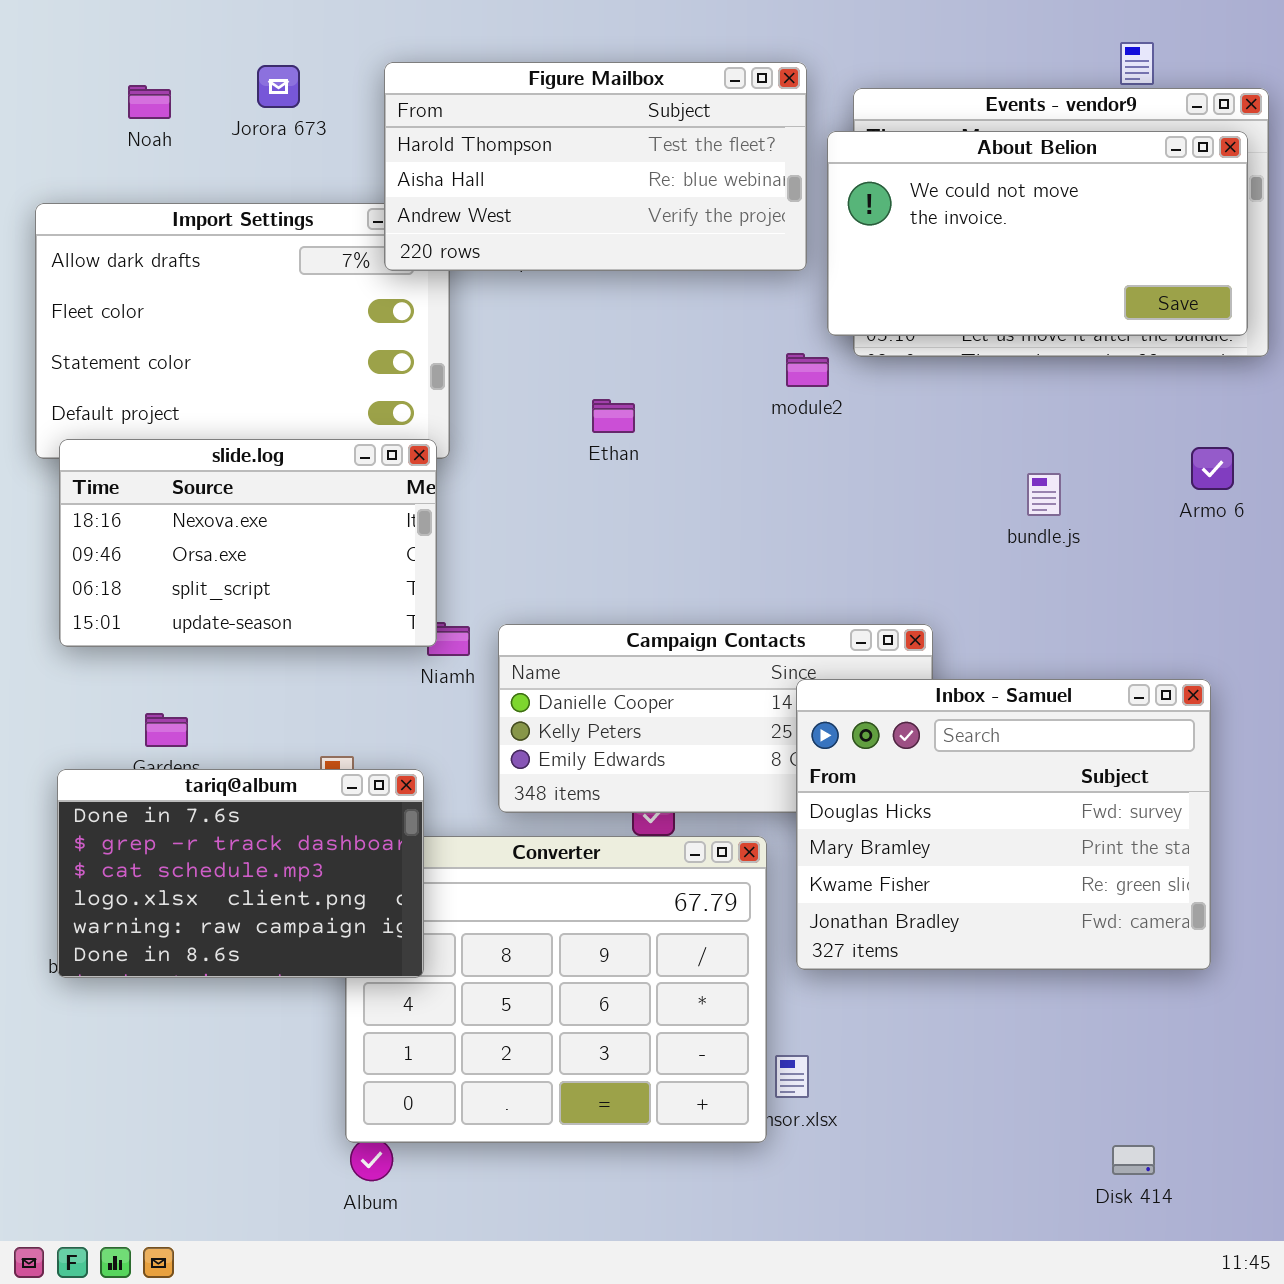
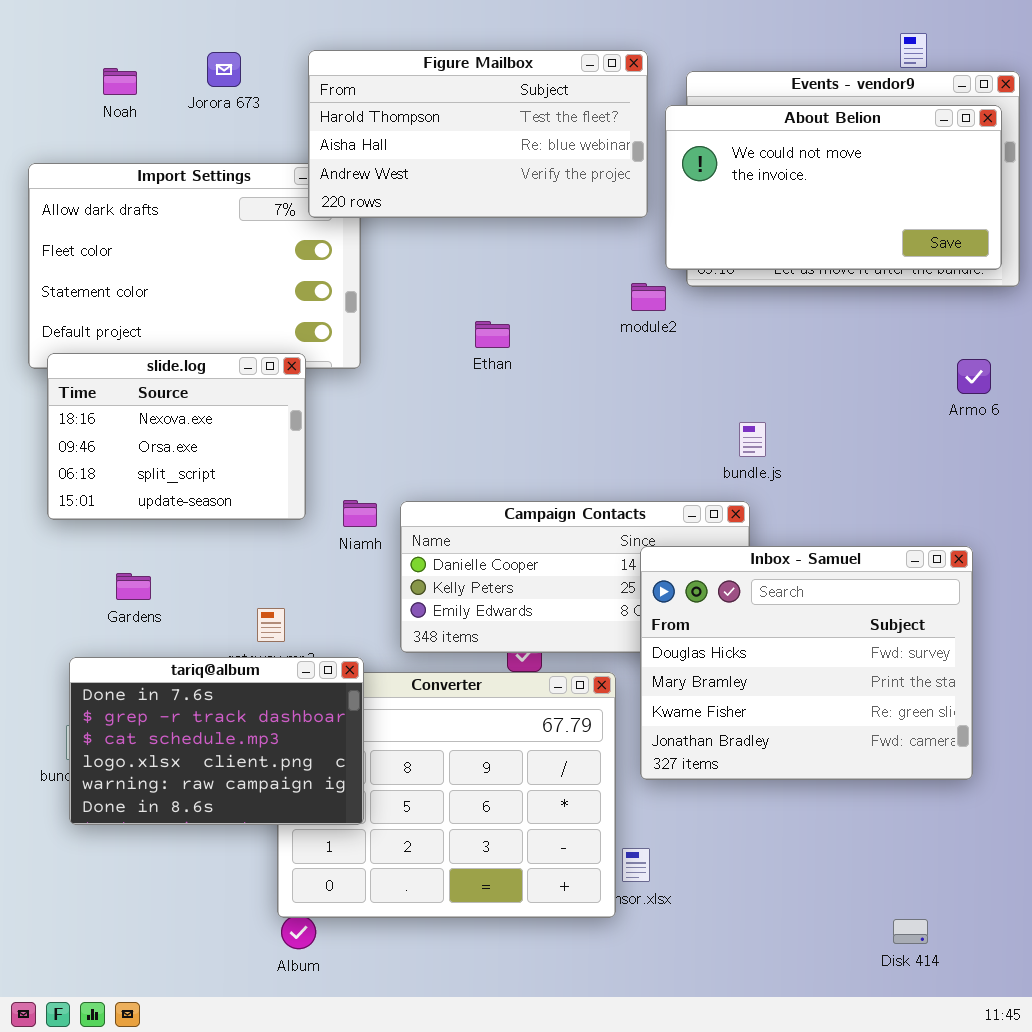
slide.log: [59,439,437,647] -> [47,353,306,520], resized
bundle.js: [1027,473,1061,516] -> [739,422,766,457], moved
tariq@album: [57,769,424,978] -> [69,657,364,825], moved

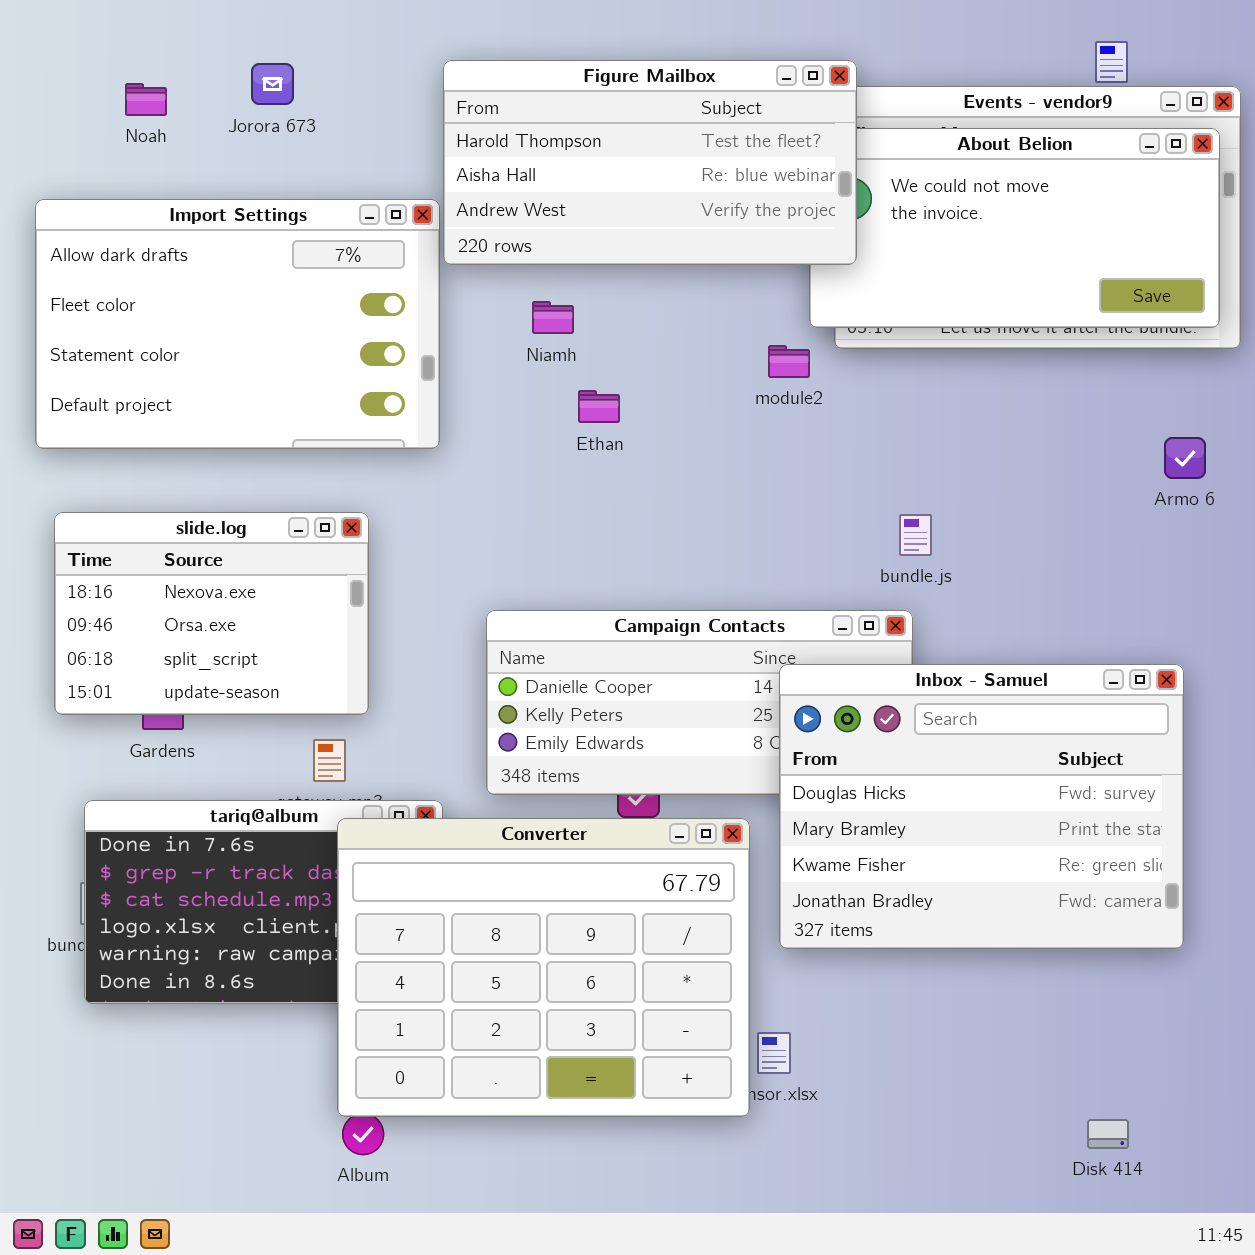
Figure Mailbox: [308,50,648,218] -> [443,60,857,265], moved
slide.log: [47,353,306,520] -> [54,512,369,715], moved
Niamh: [343,500,377,527] -> [532,301,574,334], moved
Converter: [277,672,616,918] -> [337,818,750,1117], raised

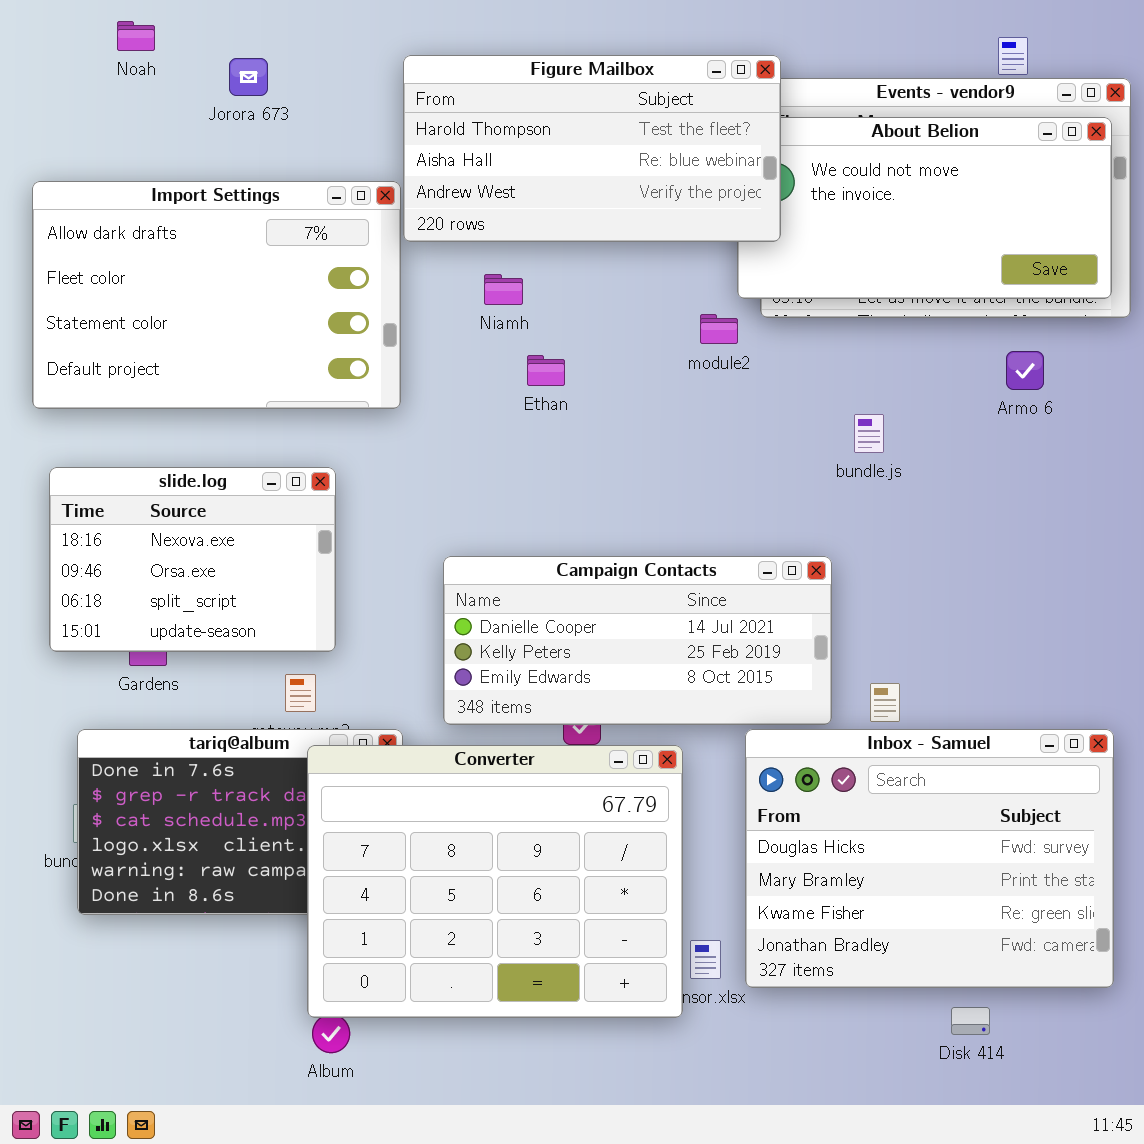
Noah: [125,83,167,116] -> [117,21,155,51], moved
Armo 6: [1164,437,1206,479] -> [1006,351,1044,390], moved
bundle.js: [899,514,932,556] -> [854,414,884,453], moved
Inbox - Samuel: [779,664,1184,949] -> [745,729,1114,988], moved
Disk 414: [1087,1119,1129,1149] -> [951,1007,990,1035], moved

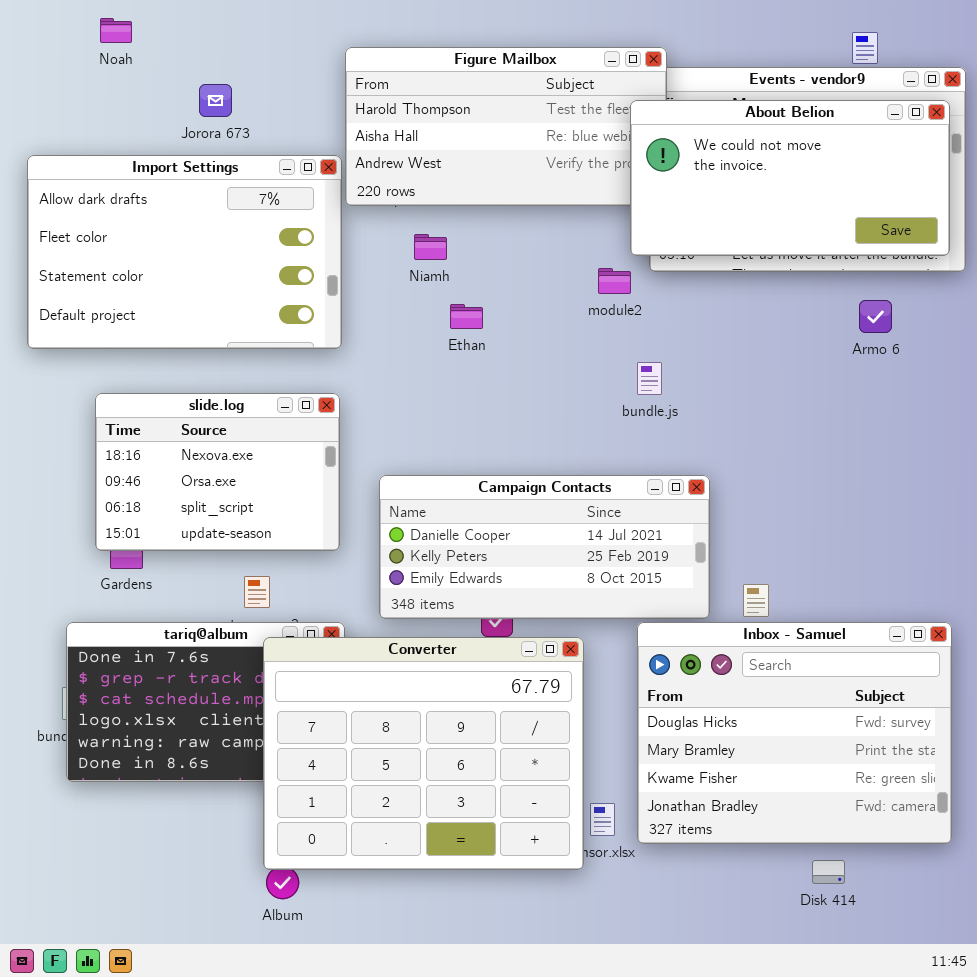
Jorora 673: [229,58,268,96] -> [199,84,232,117], moved
About Belion: [737,117,1112,299] -> [630,100,950,256], raised
bundle.js: [854,414,884,453] -> [637,362,662,395], moved
slide.log: [49,467,336,652] -> [95,393,340,551], moved

